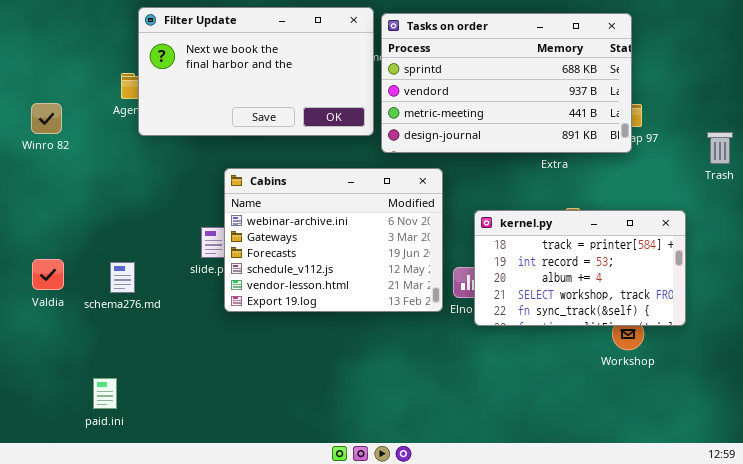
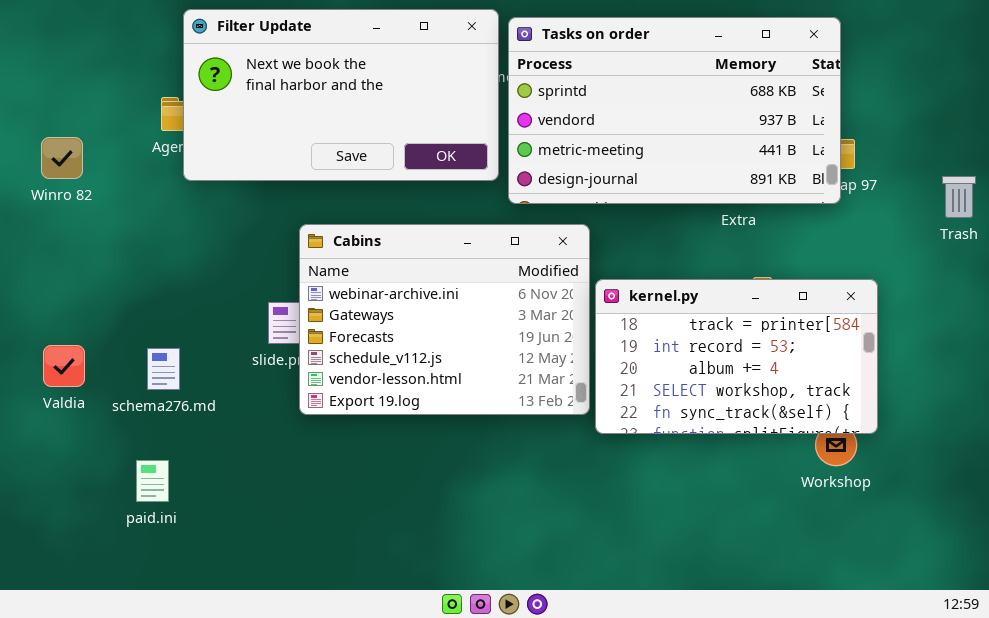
kernel.py: [474,210,686,326] -> [595,279,878,434], moved
paid.ini: [93,378,117,409] -> [136,460,169,502], moved

